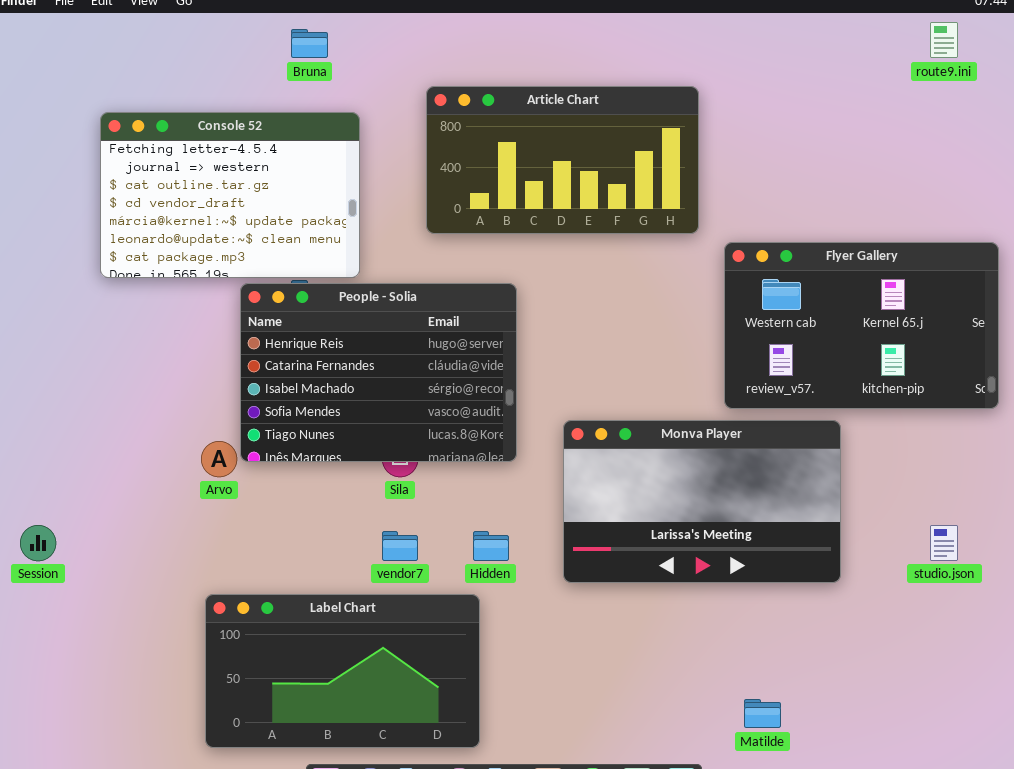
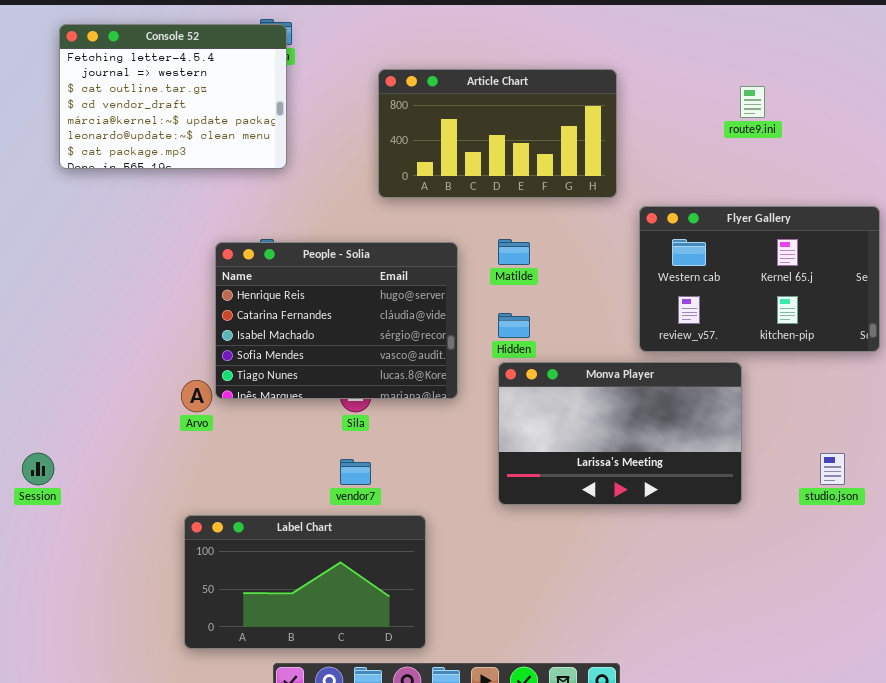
route9.ini: [930,22,958,58] -> [740,86,765,118], moved
Console 52: [100,112,360,278] -> [59,24,287,169], moved
Hidden: [473,531,509,561] -> [498,313,530,338], moved
Matilde: [744,699,781,728] -> [498,239,530,265], moved

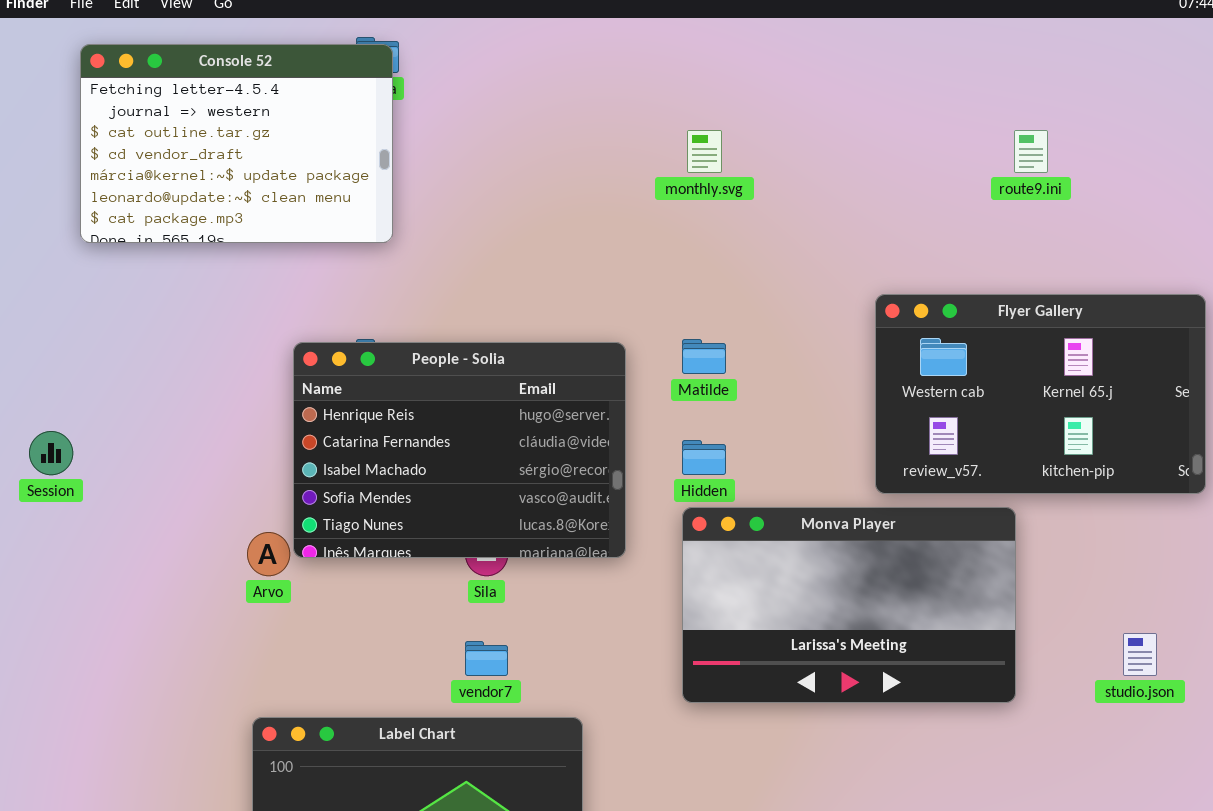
Article Chart: [378,69,617,198] -> none, closed
Session: [22,453,54,485] -> [29,431,73,475], moved

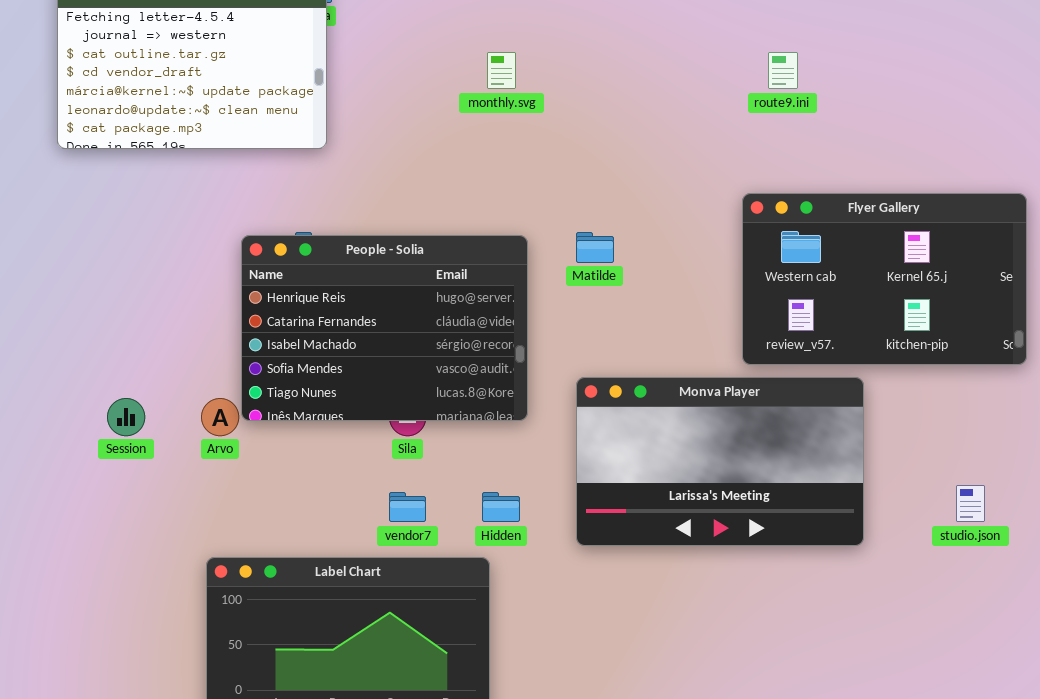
monthly.svg: [687,130,722,173] -> [487,52,516,89], moved
route9.ini: [1014,130,1048,173] -> [768,52,798,89], moved
Session: [29,431,73,475] -> [107,398,145,436], moved
Hidden: [682,440,726,475] -> [482,492,520,522], moved

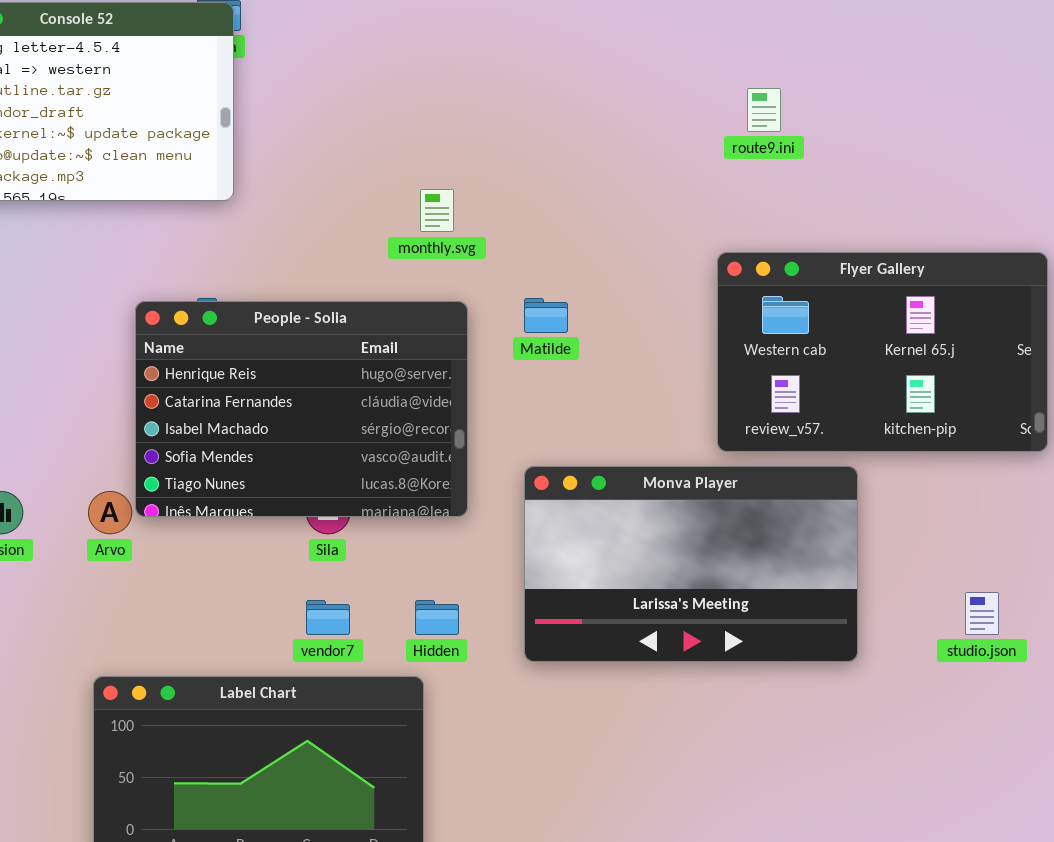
monthly.svg: [487,52,516,89] -> [420,189,454,232], moved

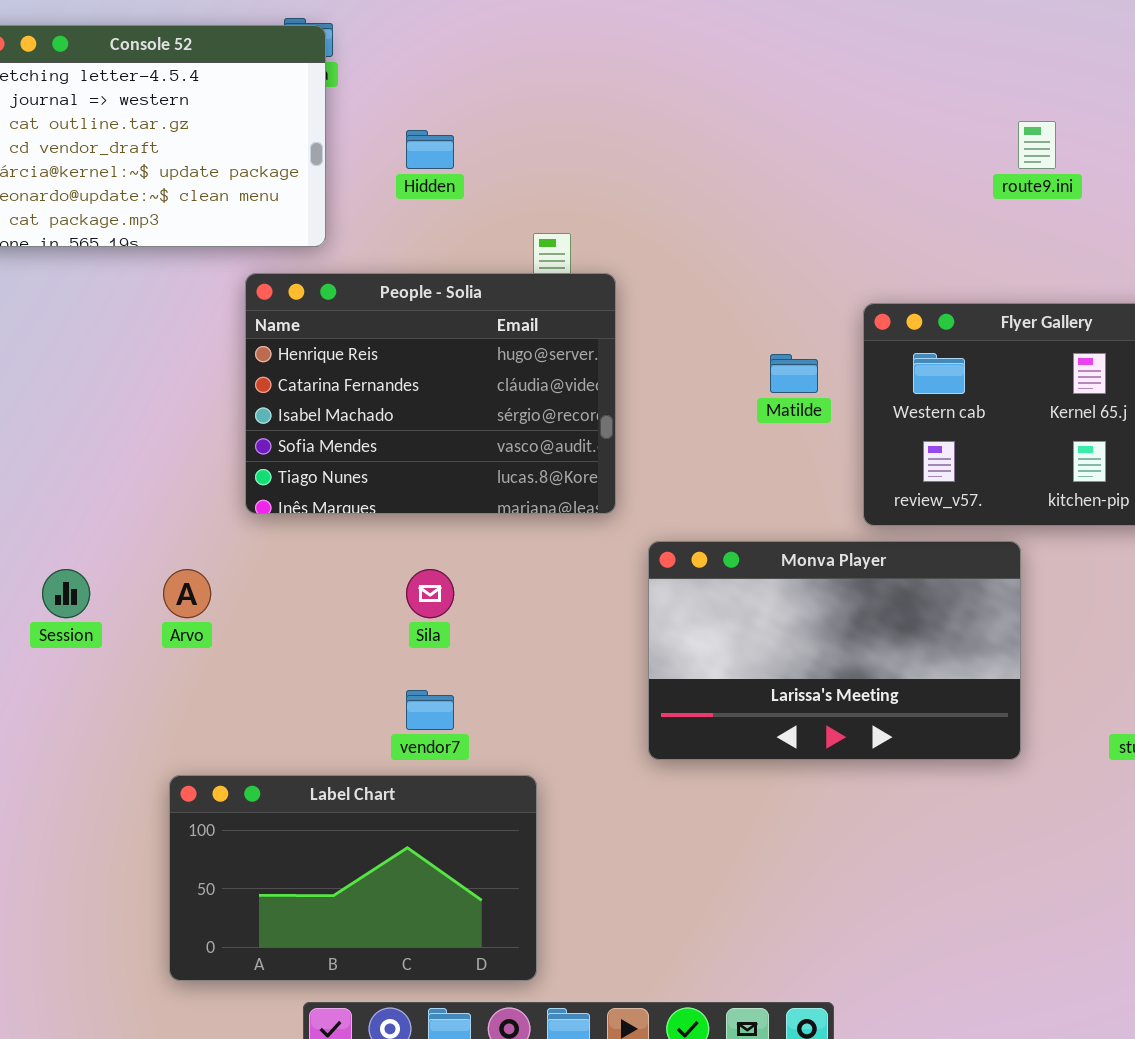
route9.ini: [747,88,781,132] -> [1018,121,1056,169], moved
Matilde: [524,298,568,333] -> [770,354,818,393], moved
People - Solia: [135,301,468,517] -> [245,273,616,514], moved
Hidden: [415,600,459,635] -> [406,130,454,169], moved

